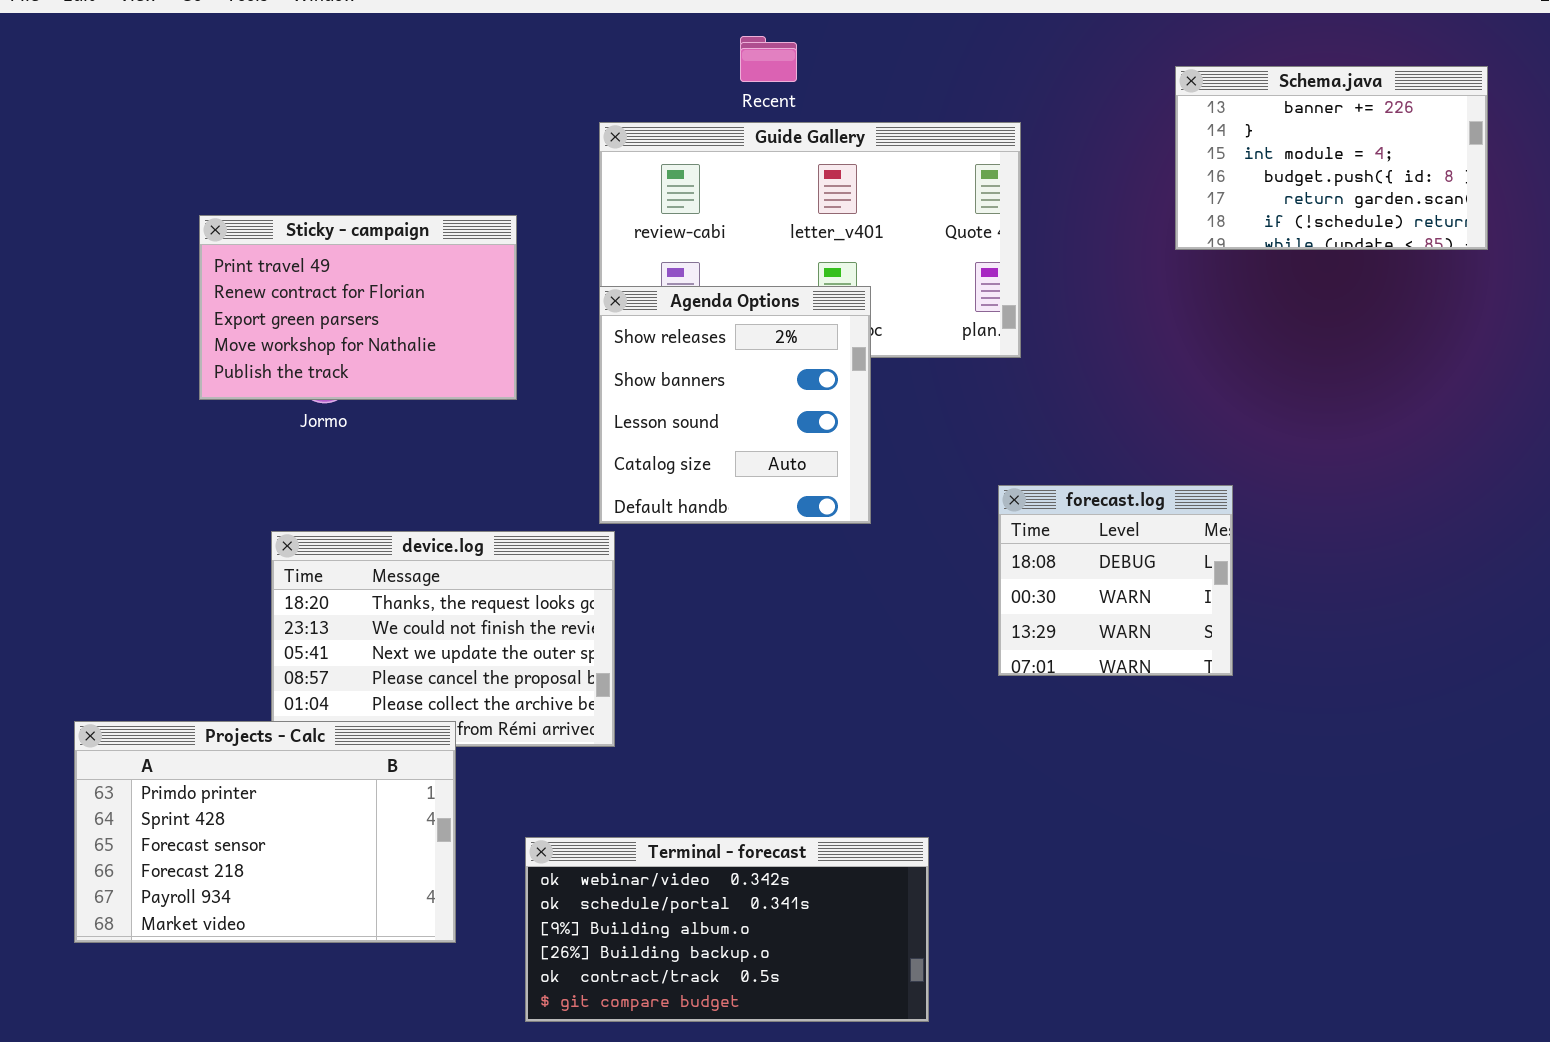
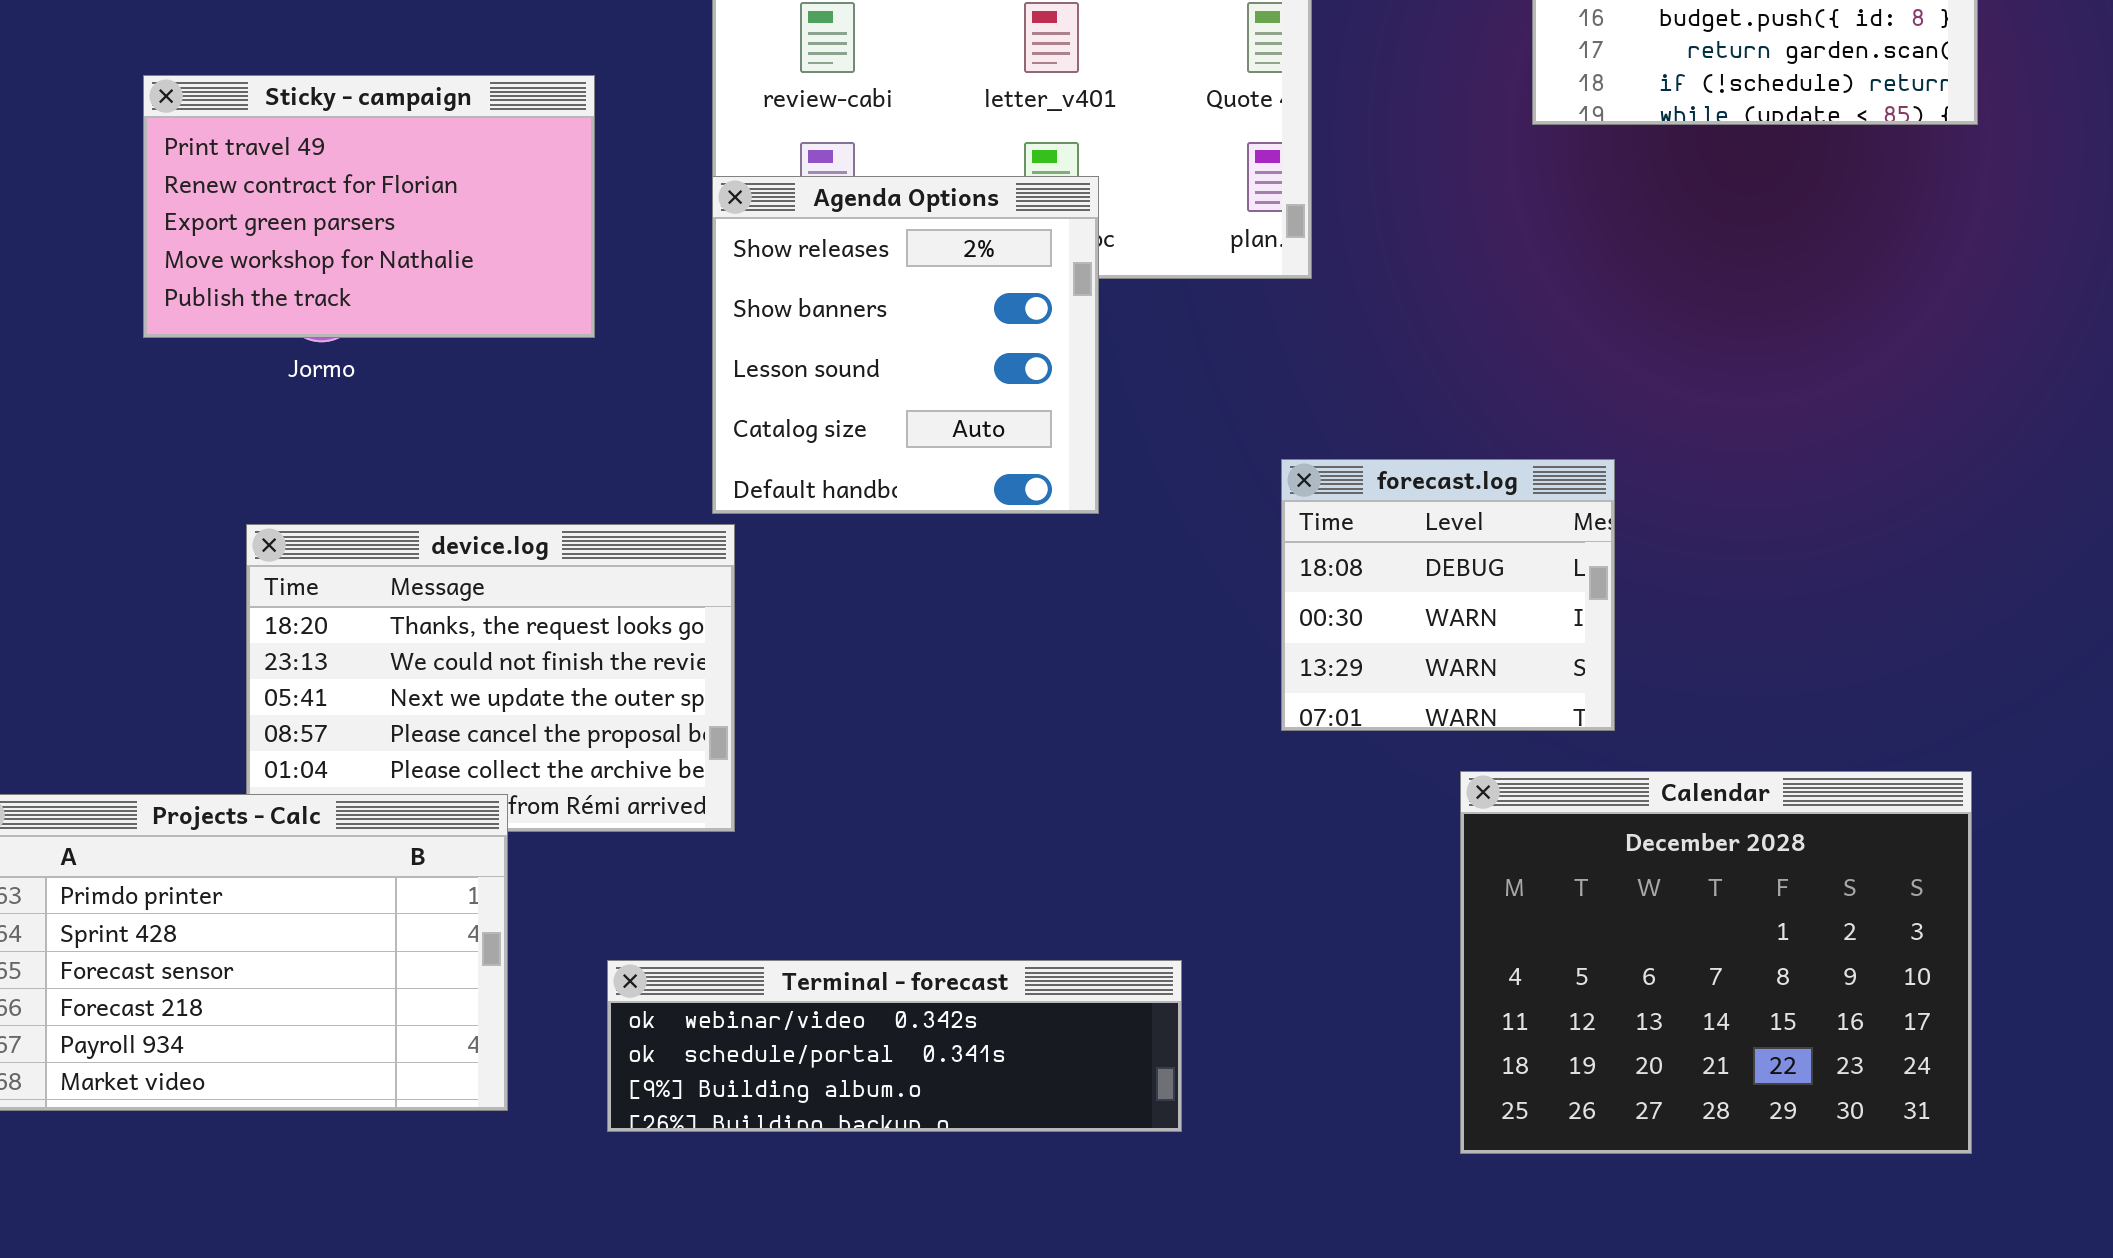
Calendar: none -> [1460,771,1972,1154], opened
Terminal - forecast: [525,837,929,1022] -> [607,960,1182,1132], resized

